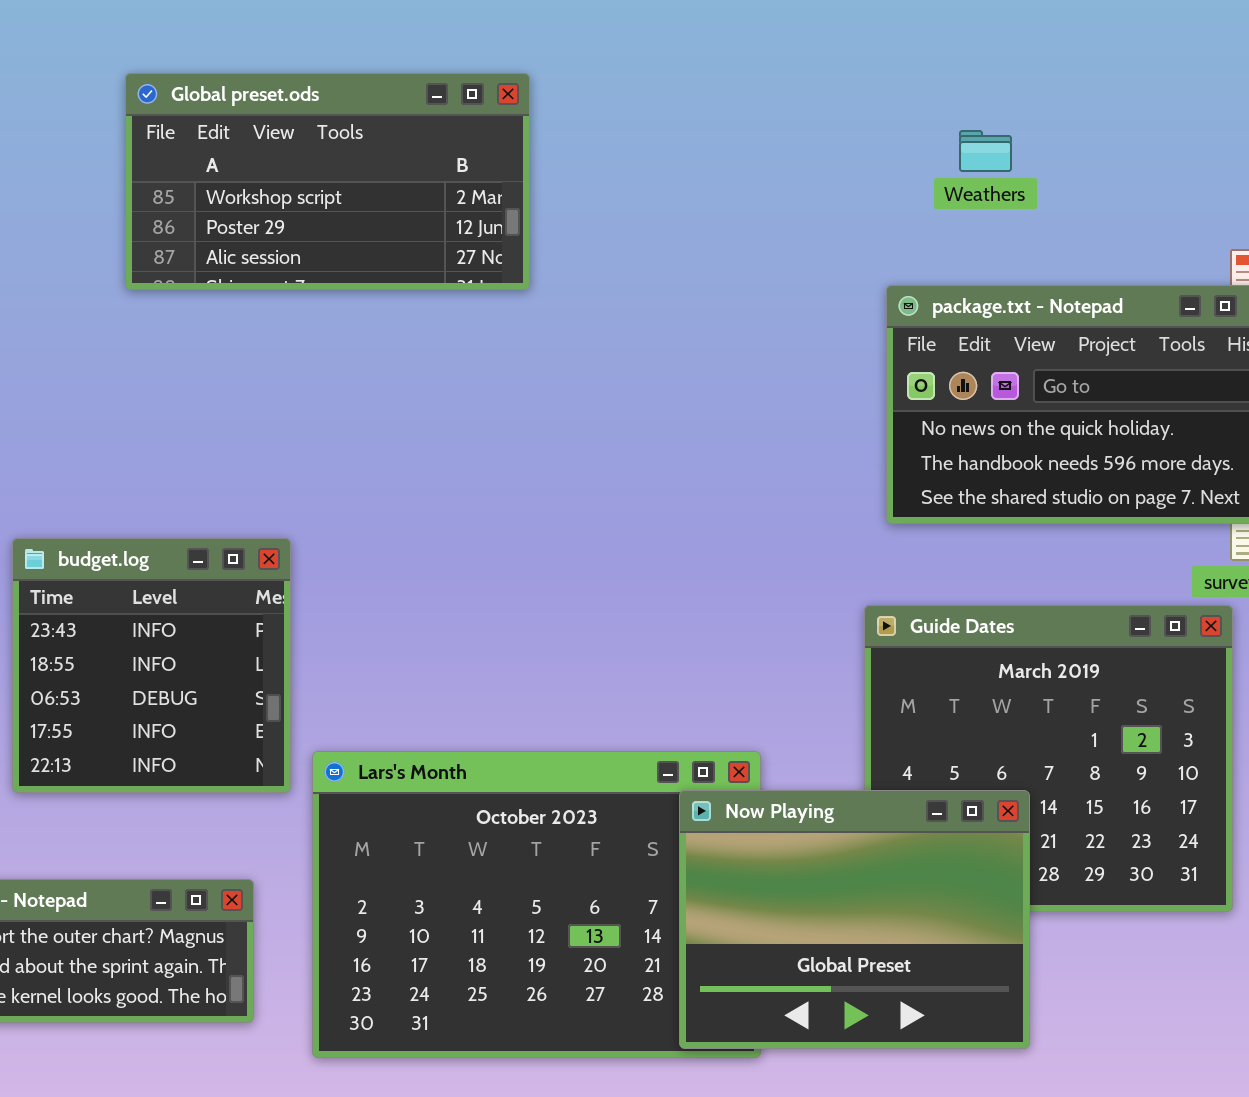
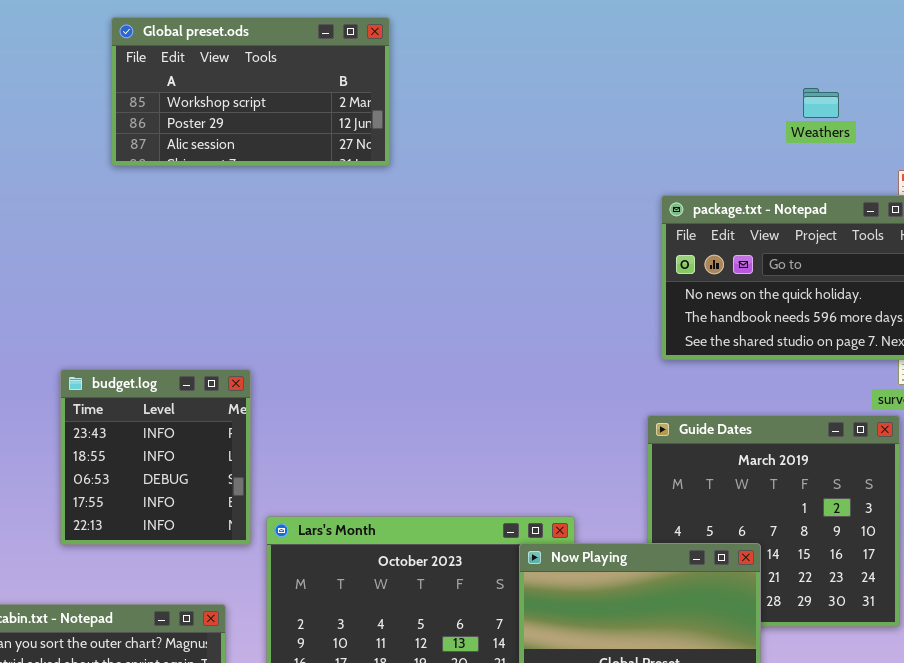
Global preset.ods: [125,73,530,290] -> [111,17,390,166], moved
Weathers: [959,130,1012,172] -> [803,88,839,118], moved

